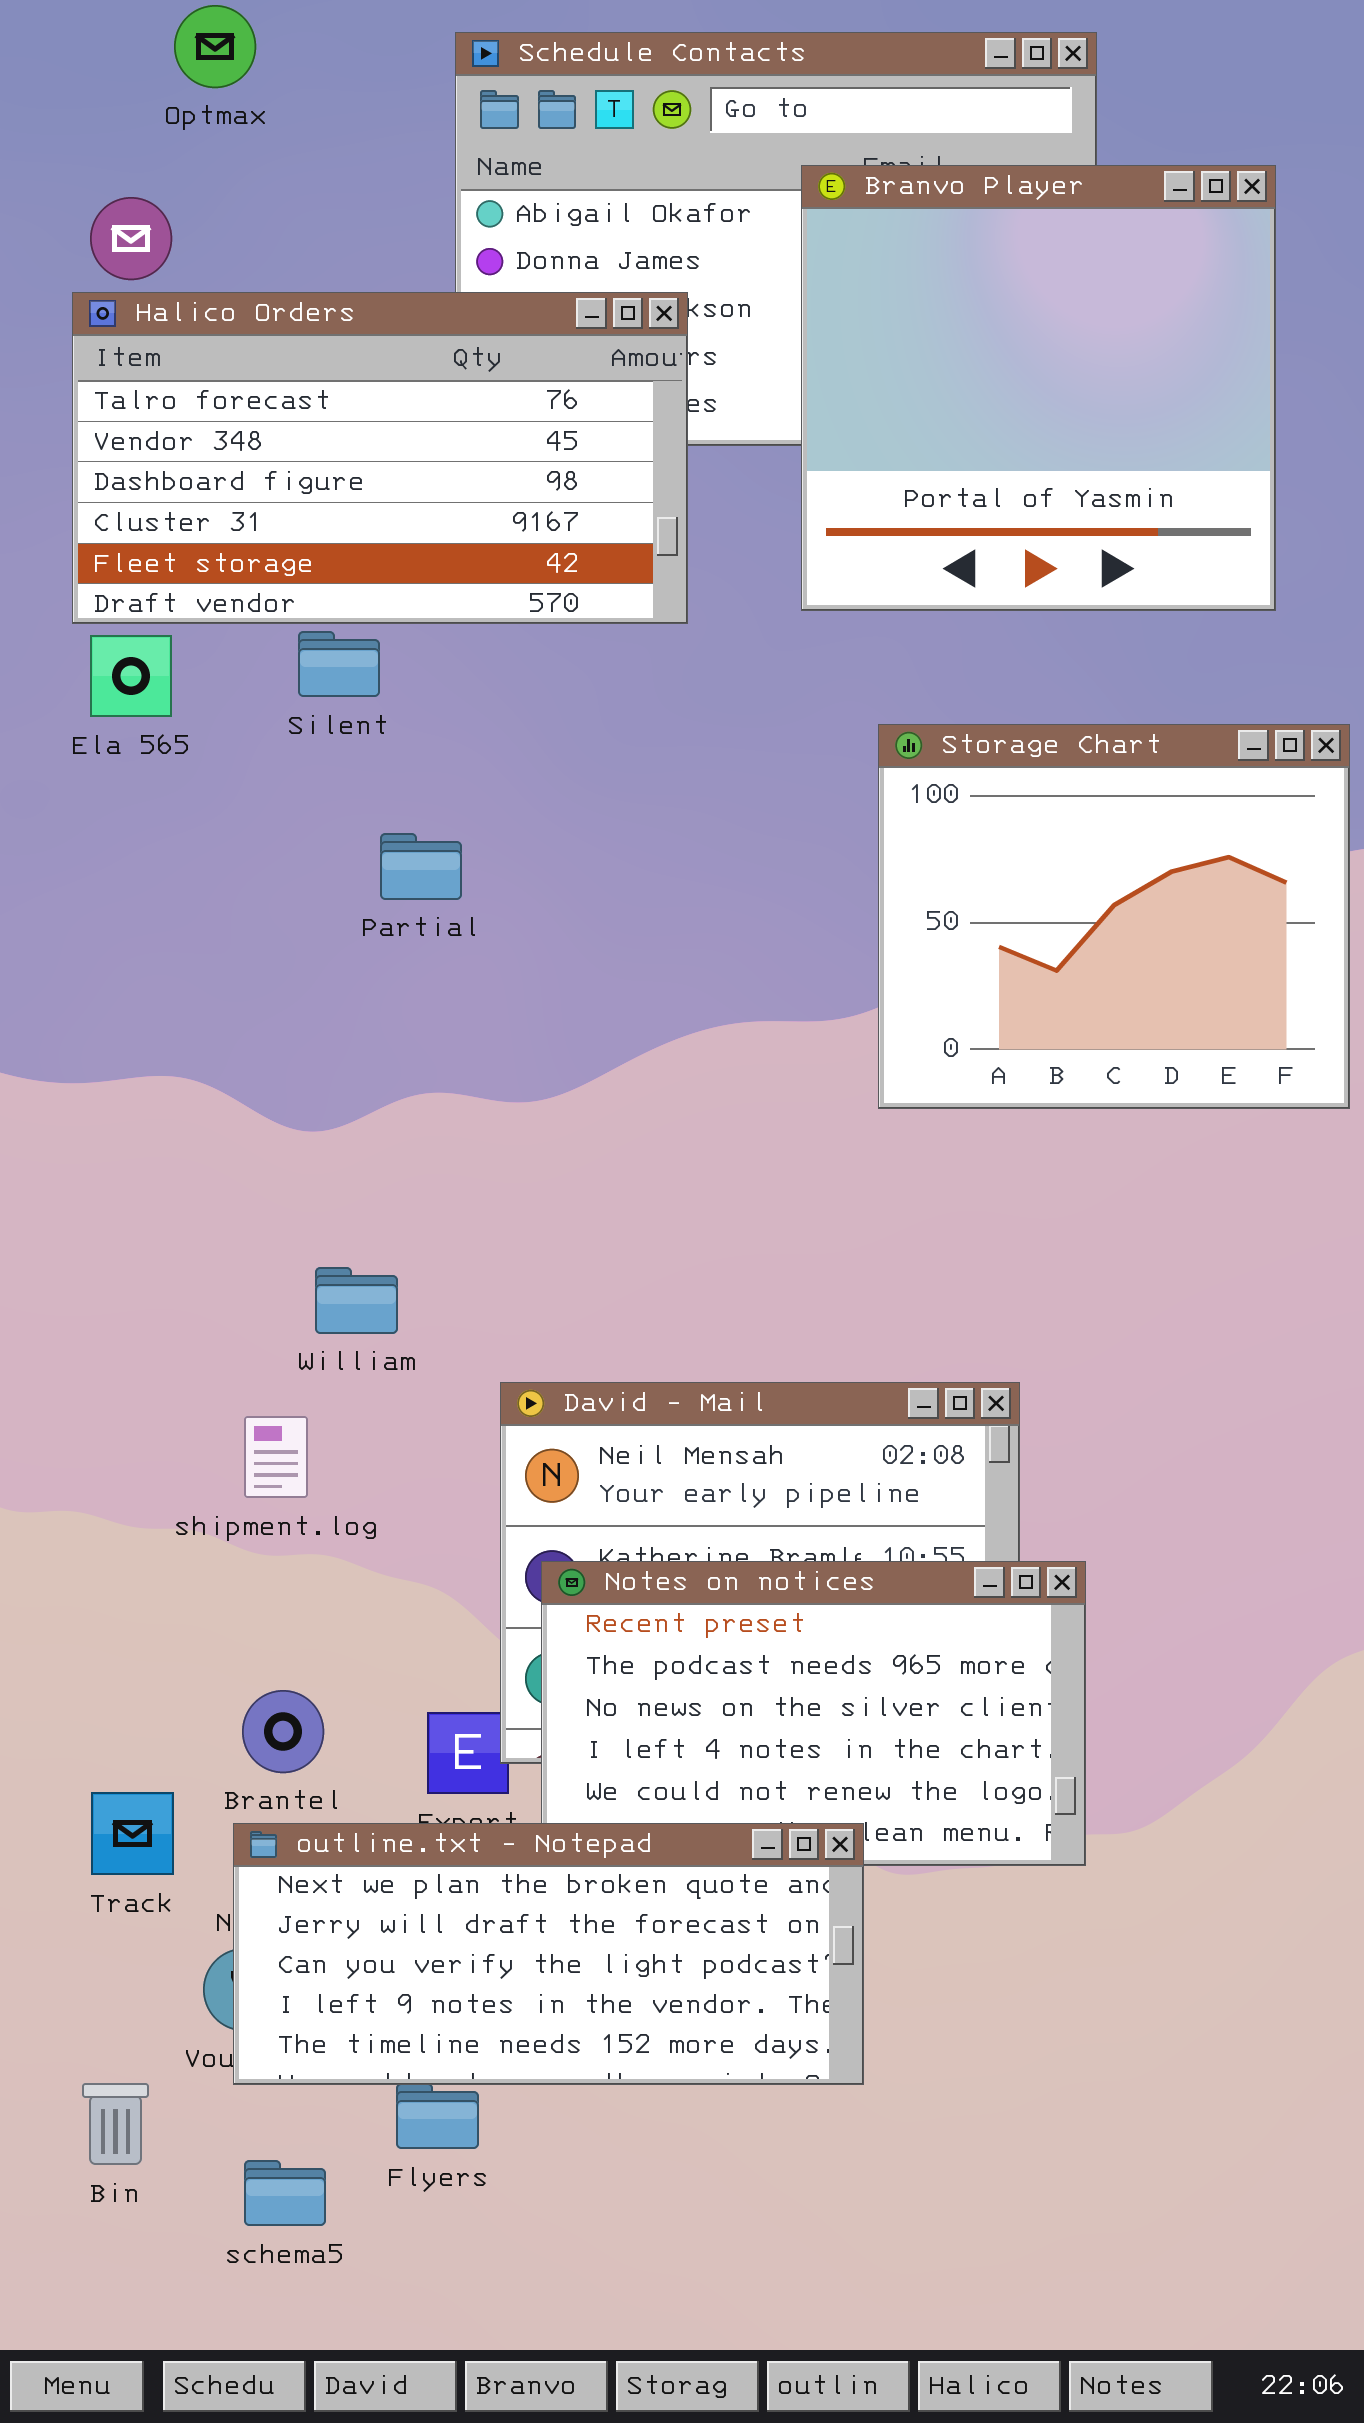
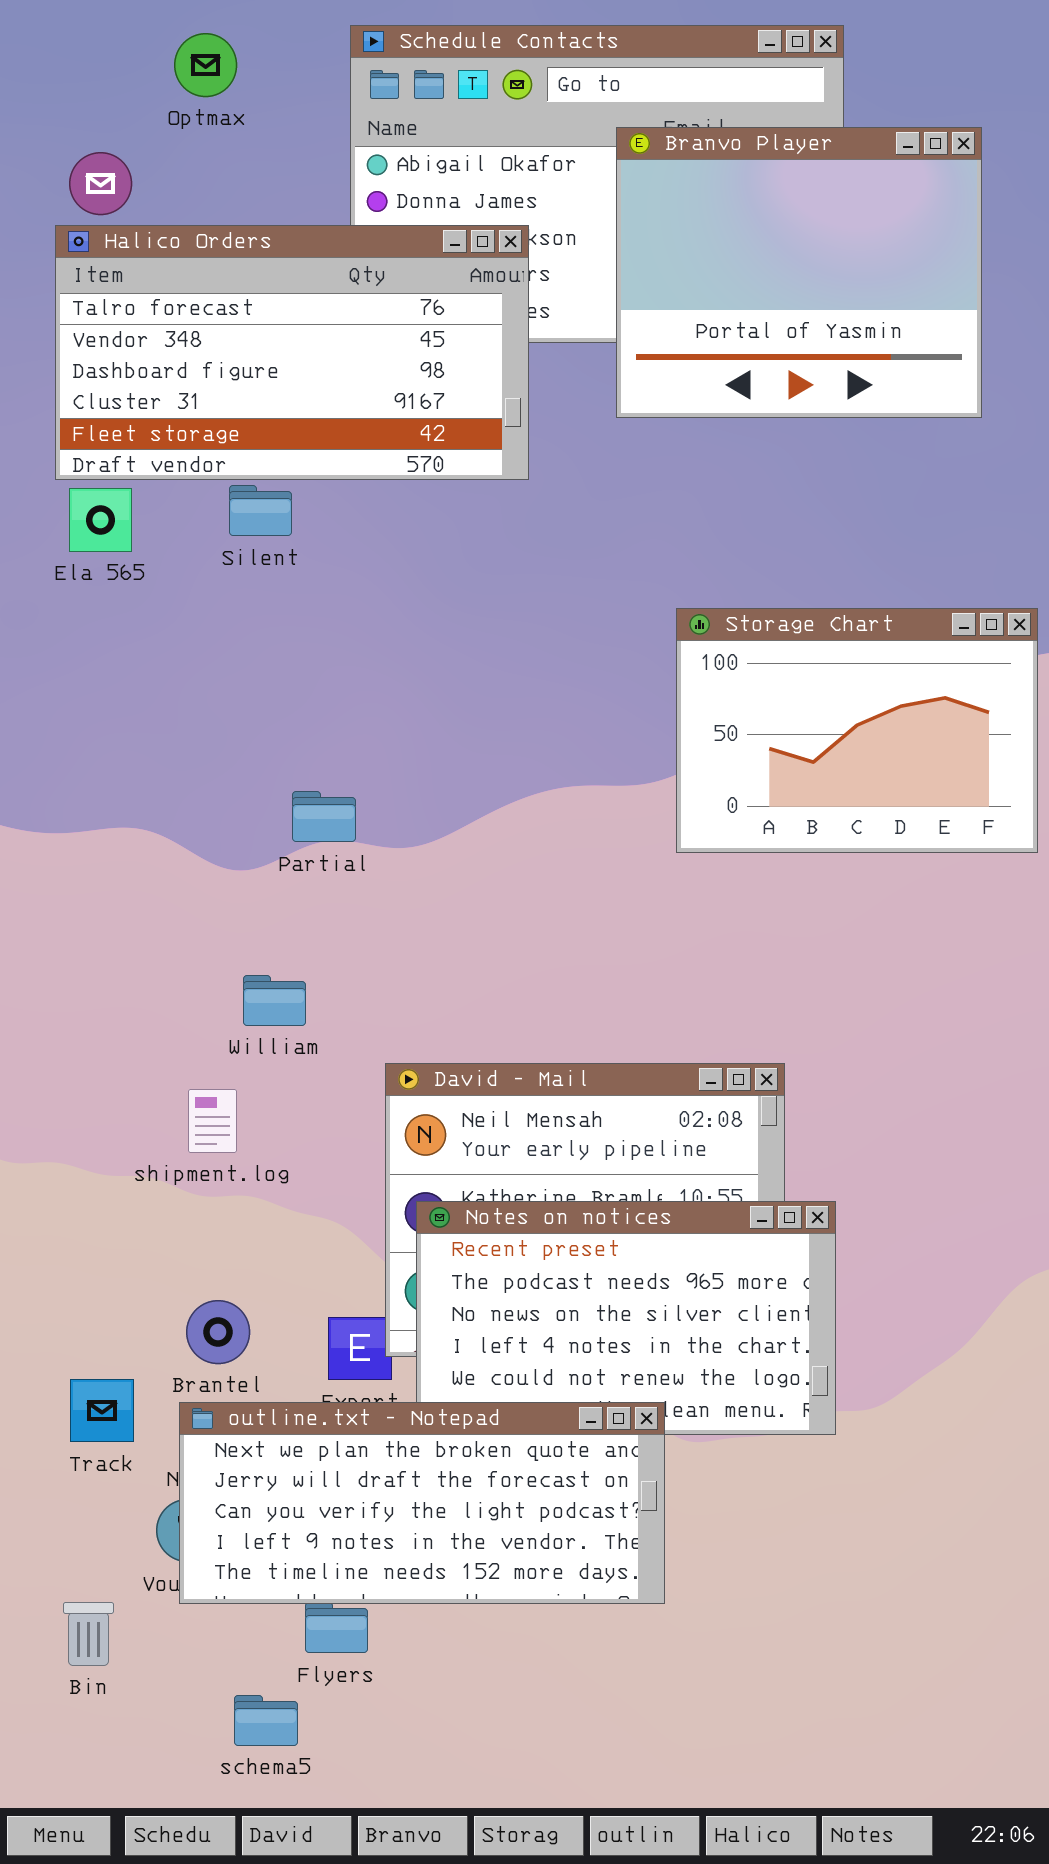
Optmax: [174,5,256,88] -> [174,33,237,97], moved
Branvo Player: [801,165,1276,611] -> [616,127,982,418], resized
Storage Chart: [878,724,1350,1109] -> [676,608,1038,853], resized
Partial: [380,833,462,900] -> [292,791,356,842], moved
schema5: [244,2160,326,2226] -> [234,1695,298,1746], moved

